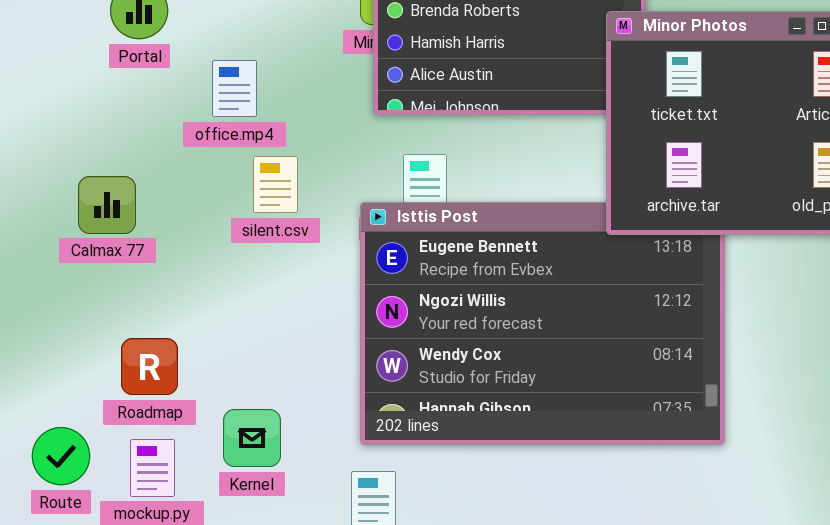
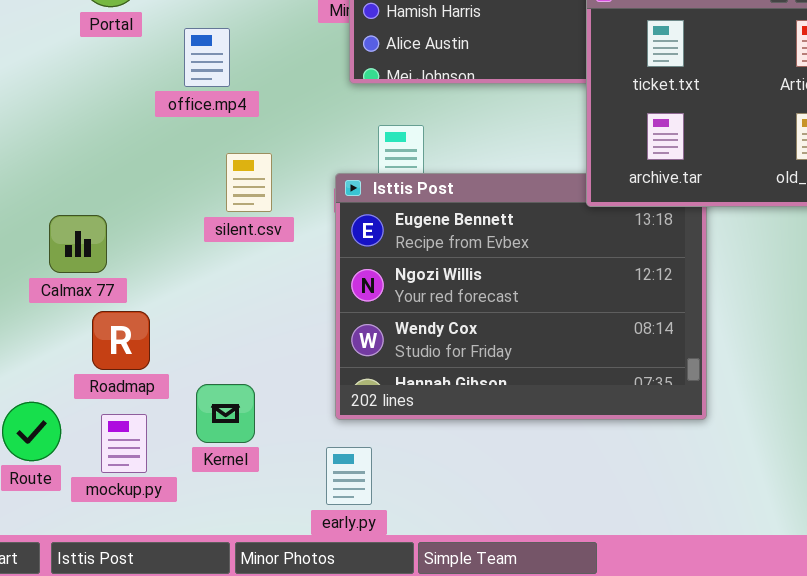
silent.csv: [253,156,298,213] -> [226,153,272,212], moved
Calmax 77: [78,176,136,234] -> [49,215,107,273], moved

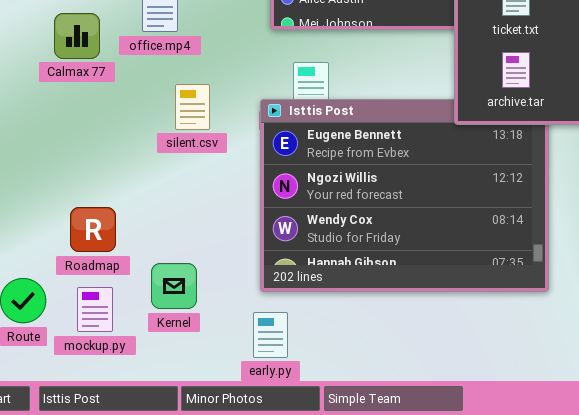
Calmax 77: [49,215,107,273] -> [54,13,100,59], moved

